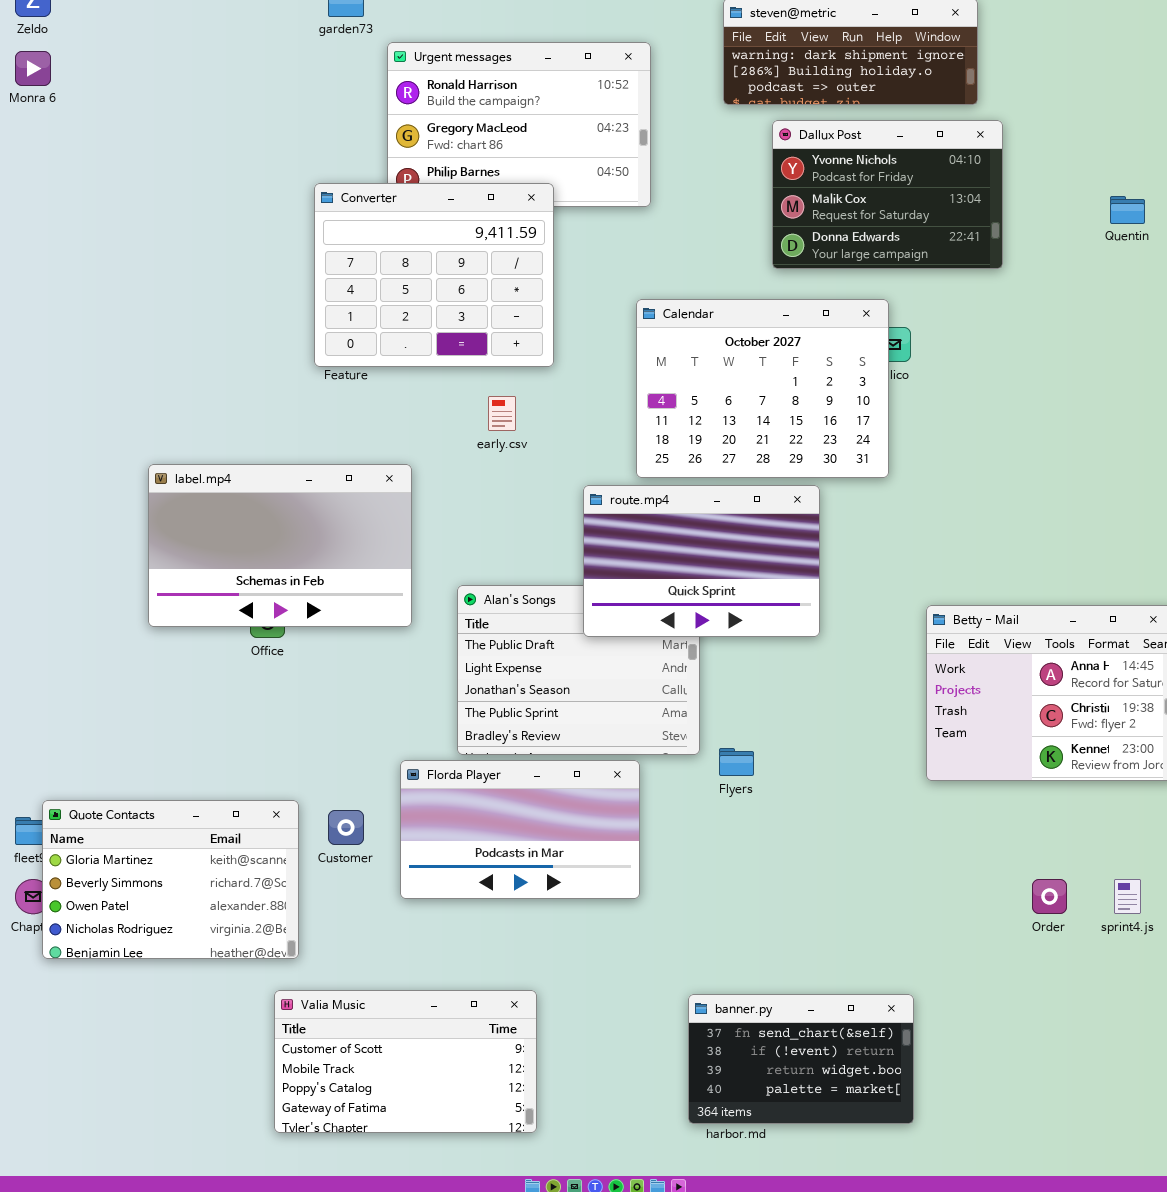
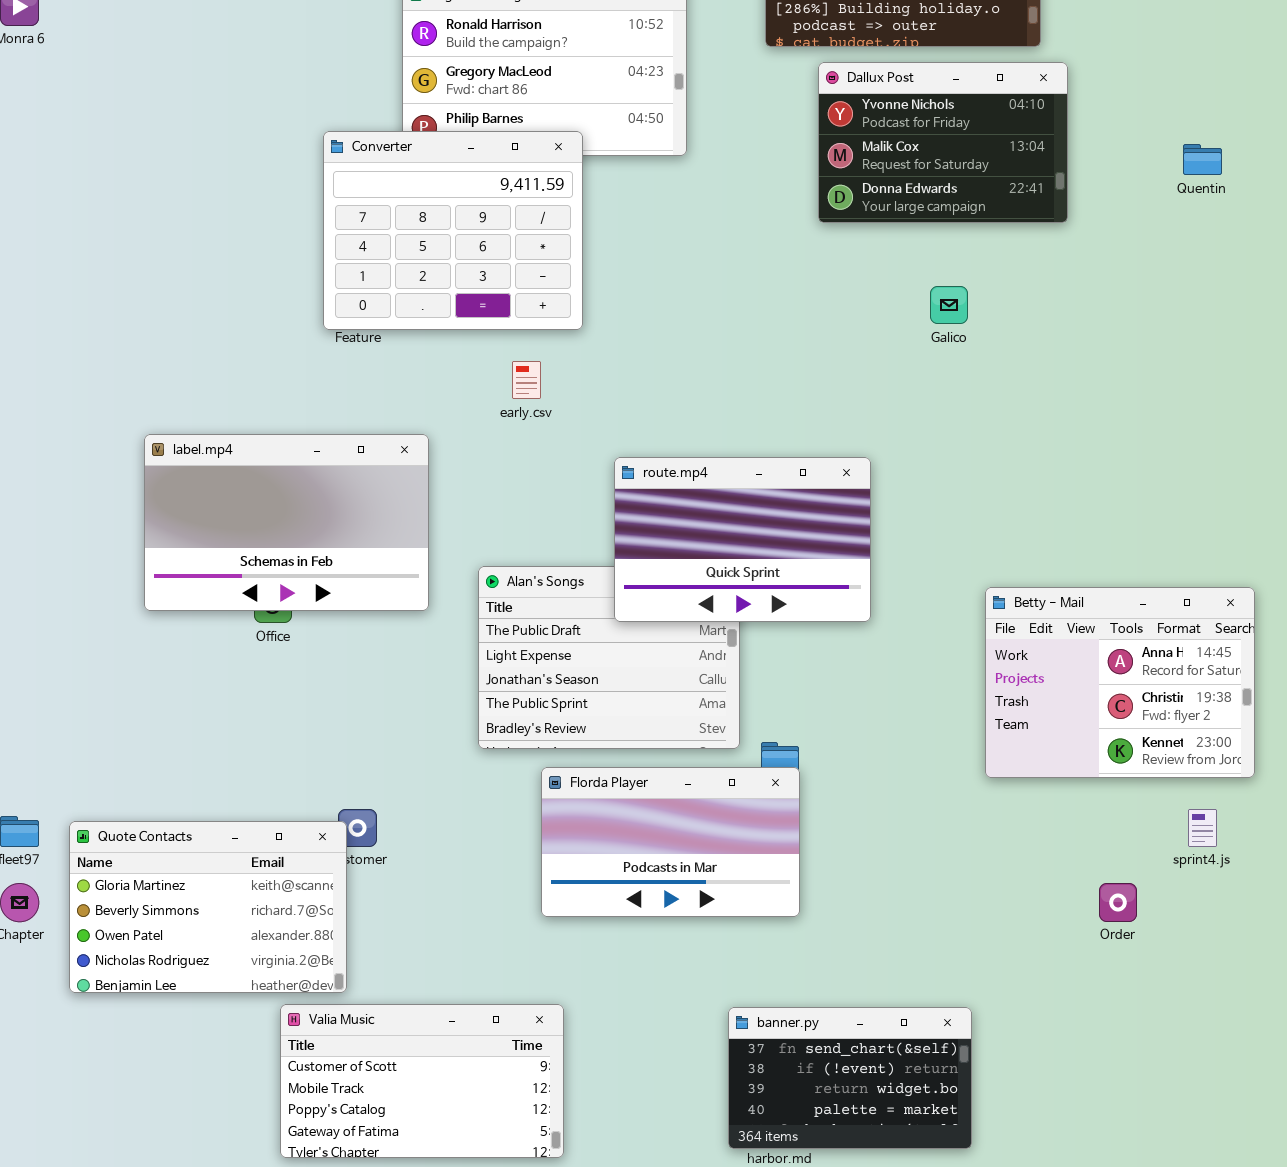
Calendar: [636,299,889,478] -> none, closed
Florda Player: [400,760,640,899] -> [541,767,800,917], moved
Quote Contacts: [42,800,299,959] -> [69,821,347,993], moved
sprint4.js: [1114,879,1141,914] -> [1188,809,1217,847], moved

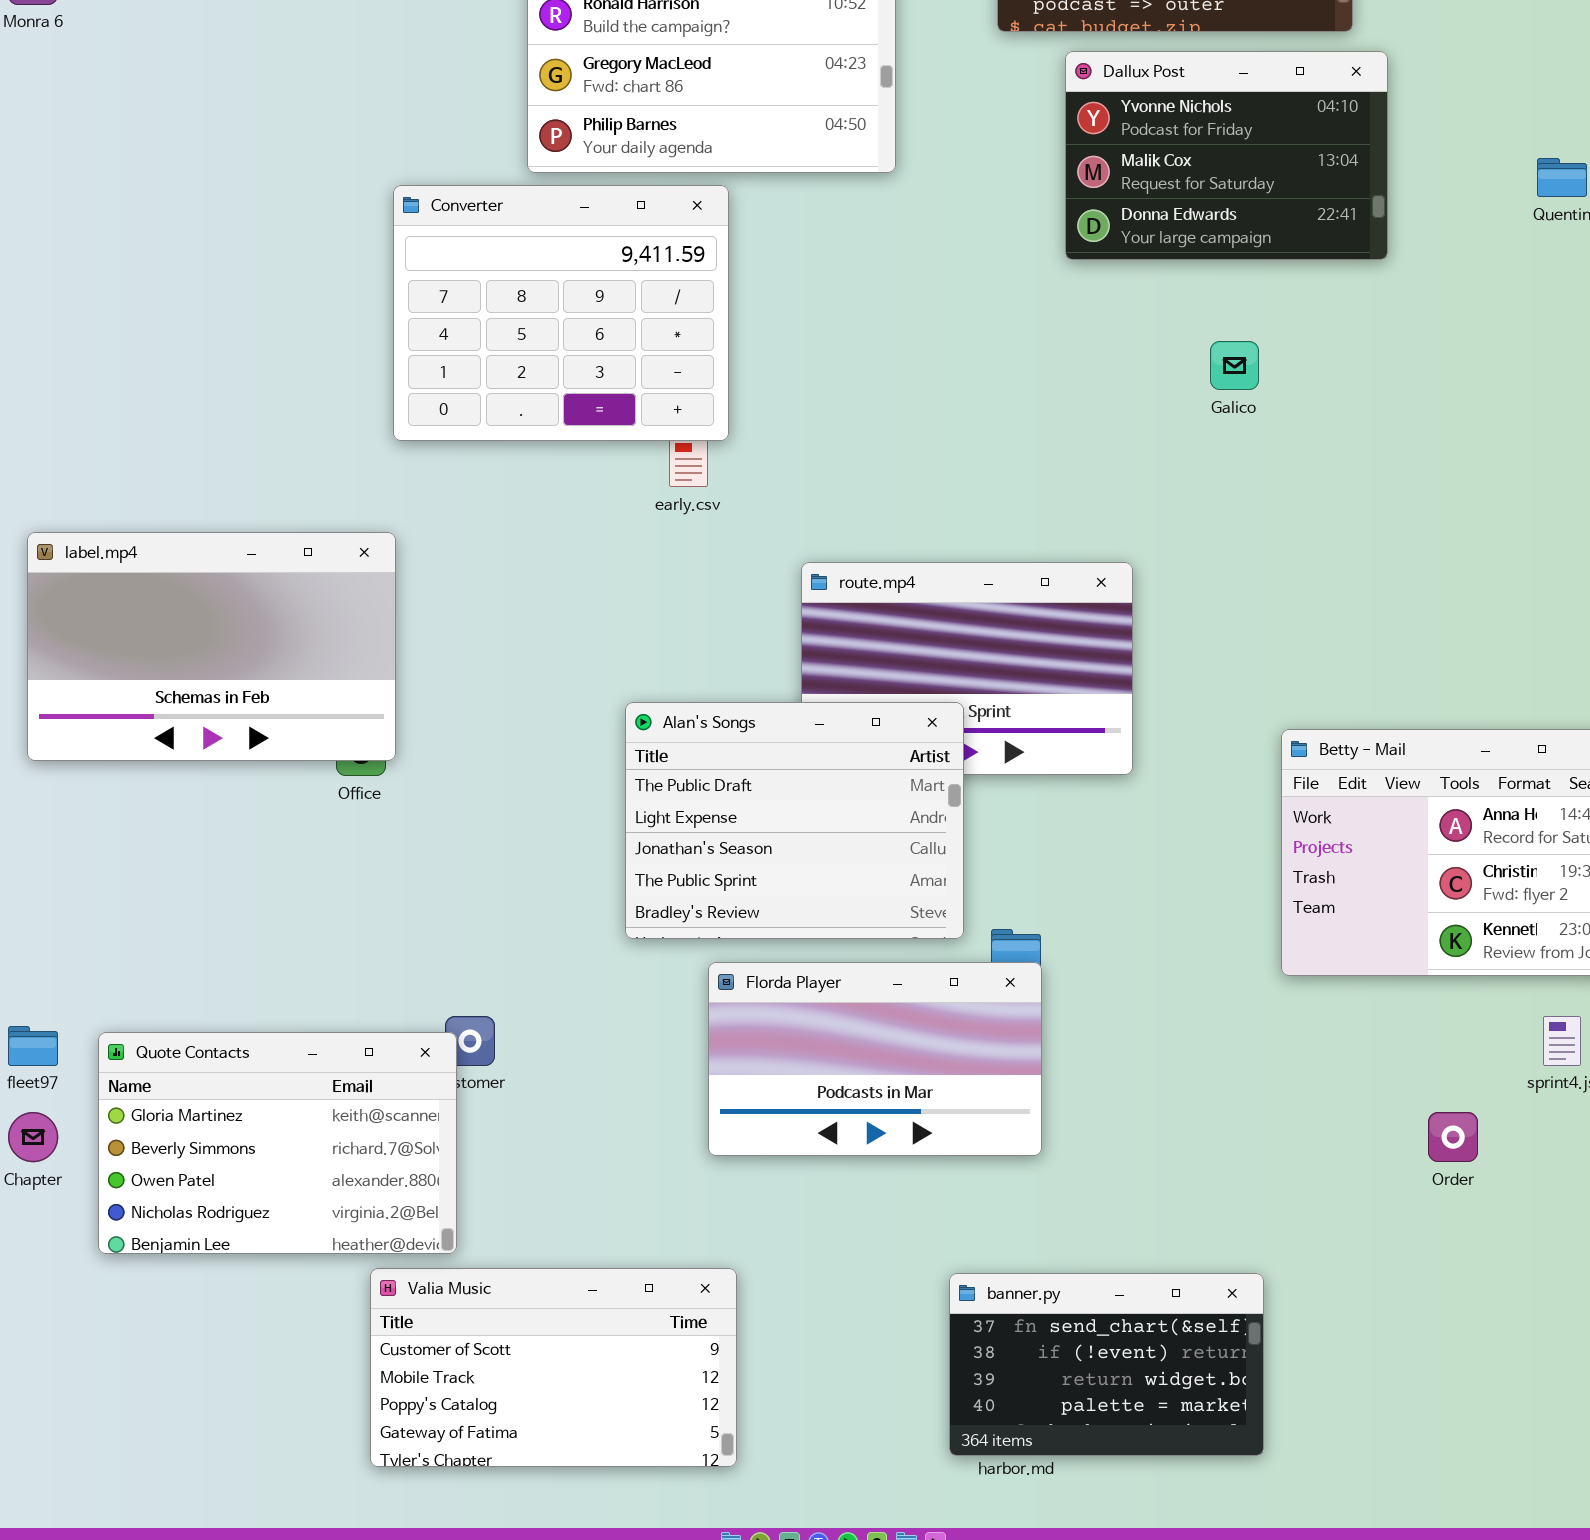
Converter: [323,131,583,330] -> [393,185,729,441], moved
label.mp4: [144,434,429,611] -> [27,532,396,761], moved
Alan's Songs: [478,566,740,749] -> [625,702,964,939], raised

